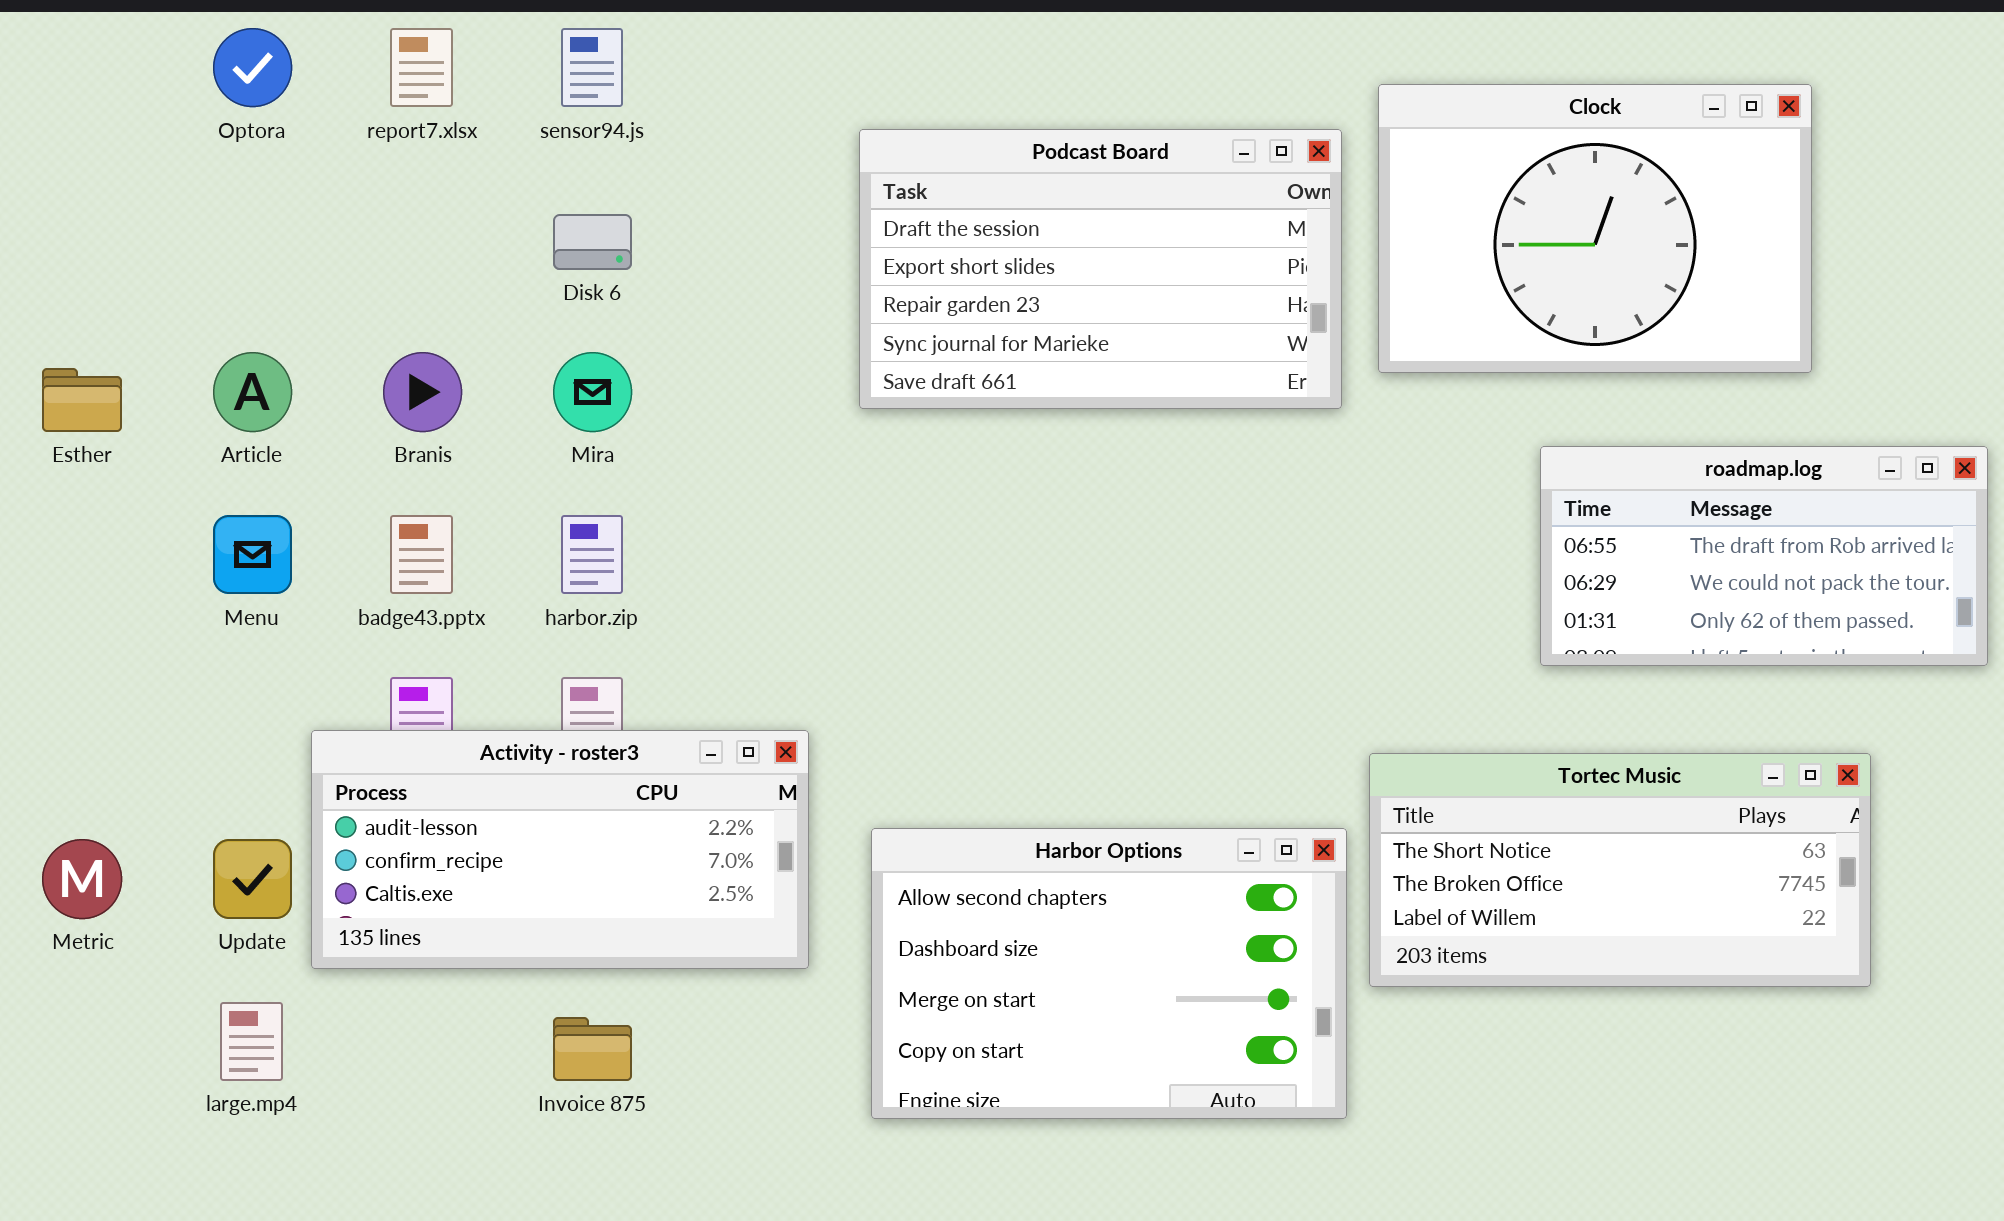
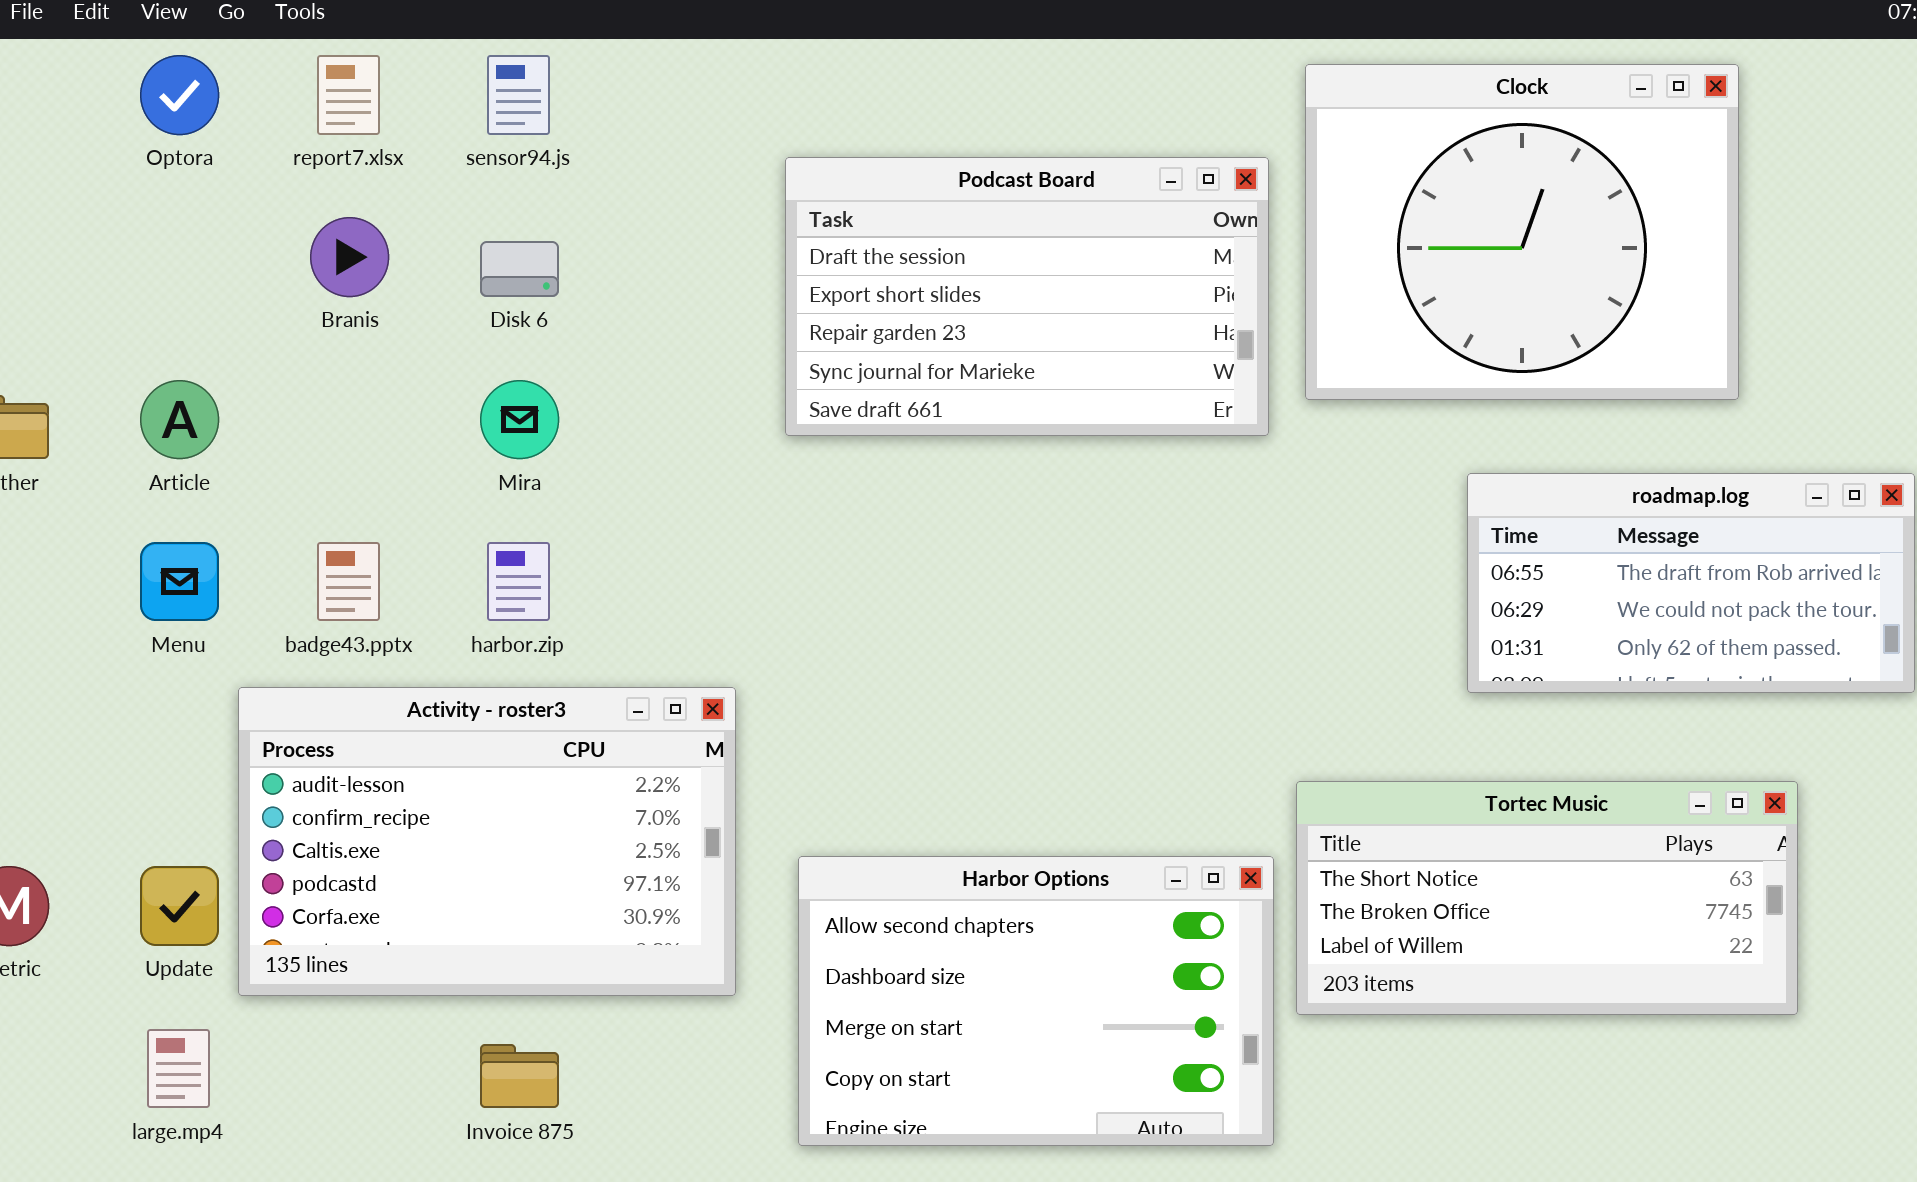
Clock: [1378,84,1812,373] -> [1305,64,1739,400], resized
Branis: [383,352,462,432] -> [310,217,389,297], moved
Activity - roster3: [311,730,809,969] -> [238,687,736,996], resized

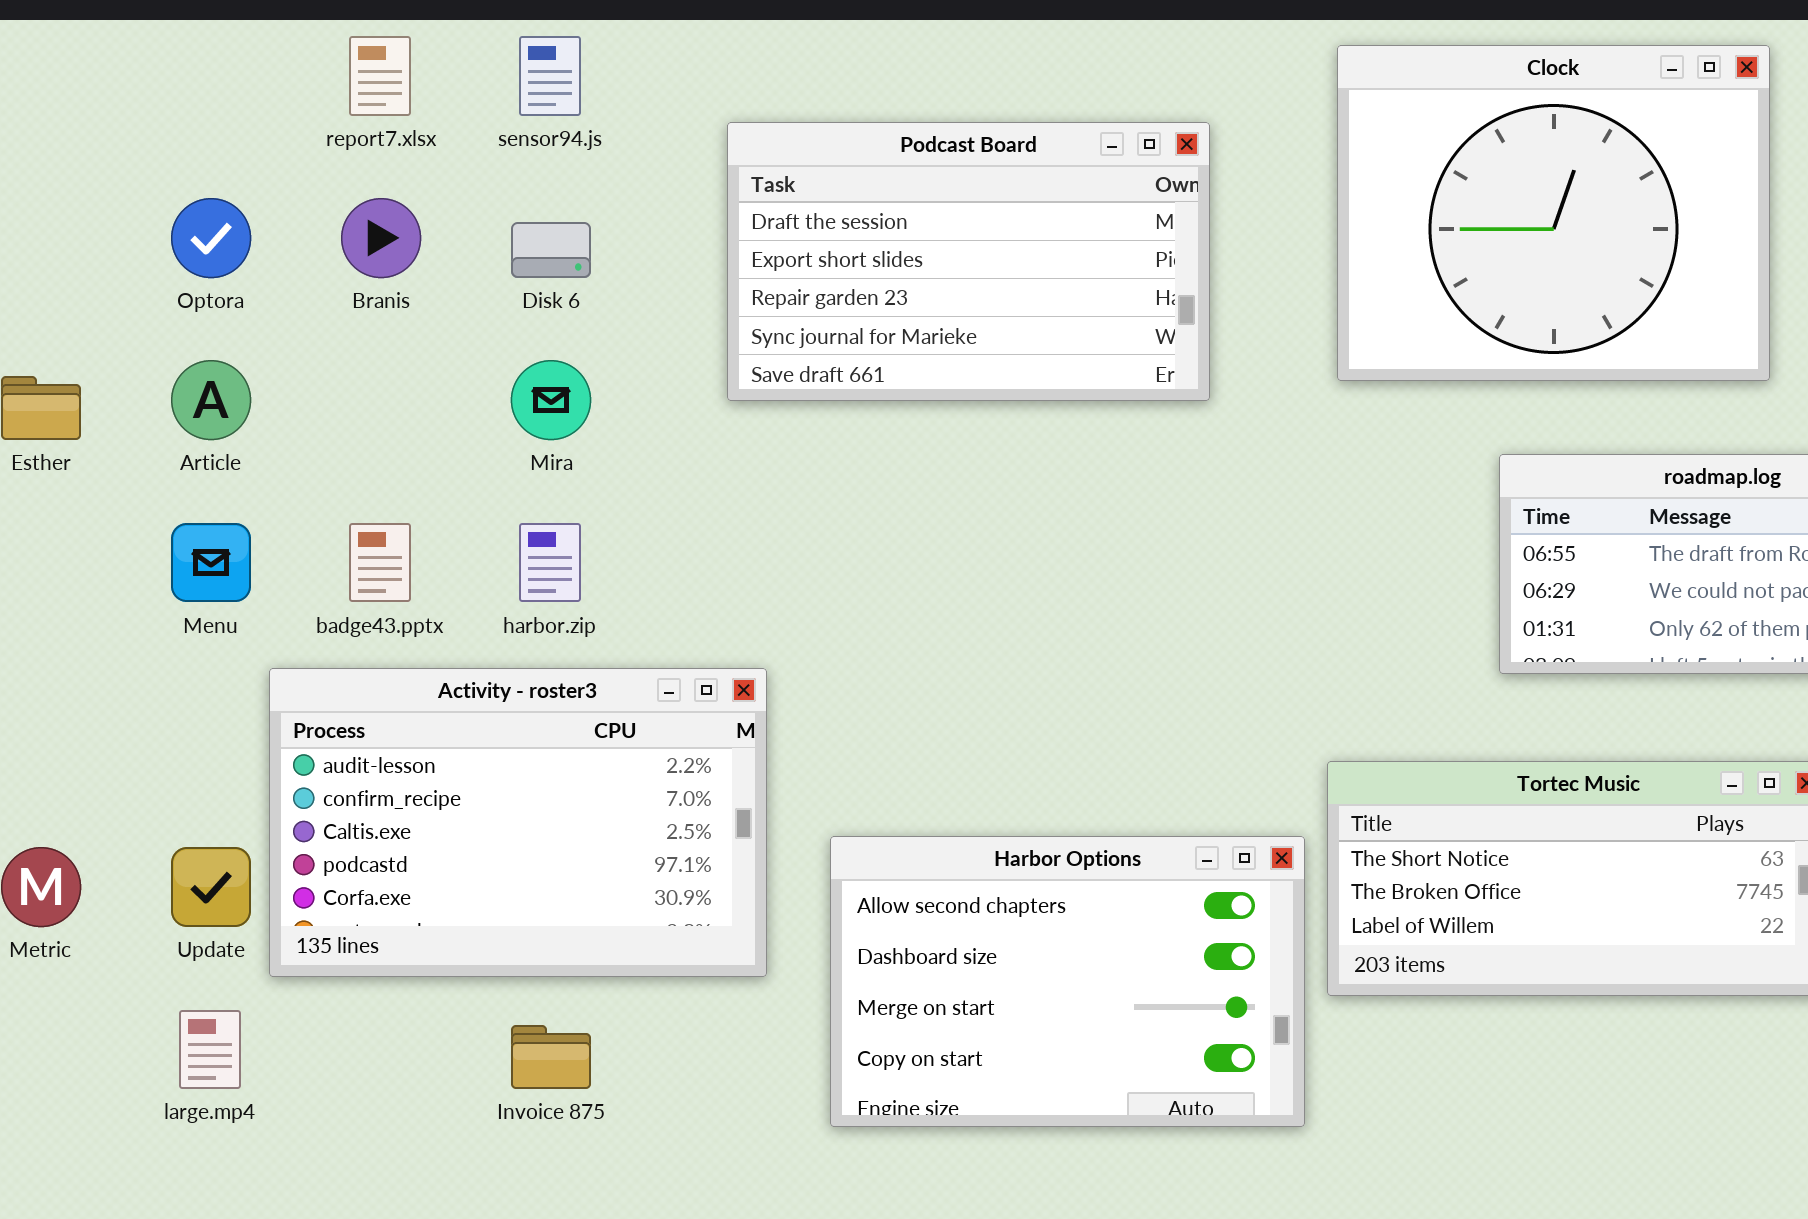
Optora: [140,55,219,135] -> [171,198,251,278], moved
Podcast Board: [785,157,1269,436] -> [727,122,1210,401], moved

